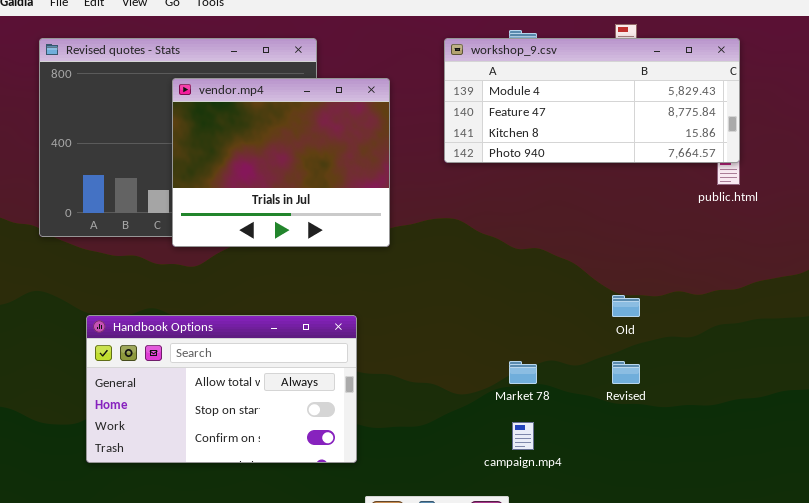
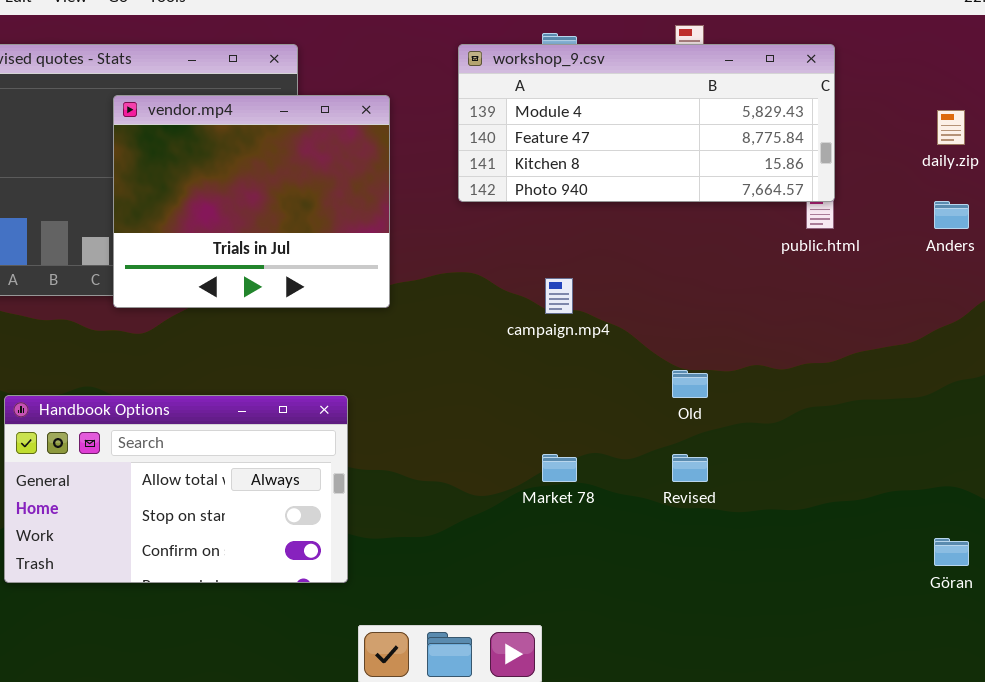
campaign.mp4: [512,422,534,450] -> [545,278,573,314], moved

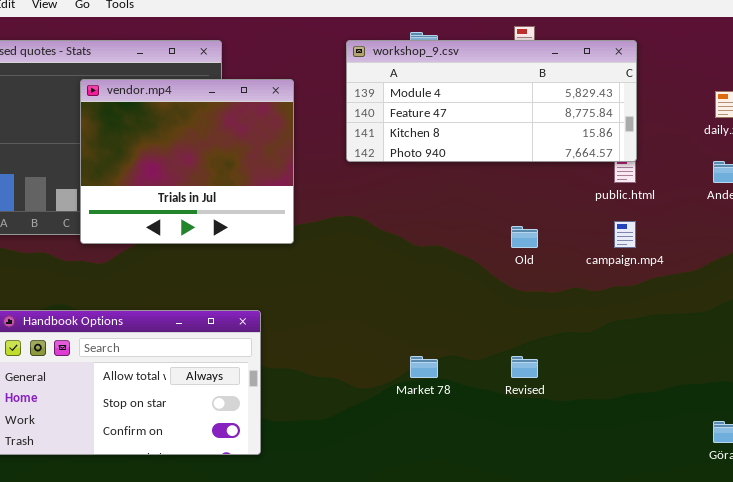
campaign.mp4: [545,278,573,314] -> [614,221,636,248], moved
Old: [672,370,708,398] -> [511,226,538,248], moved

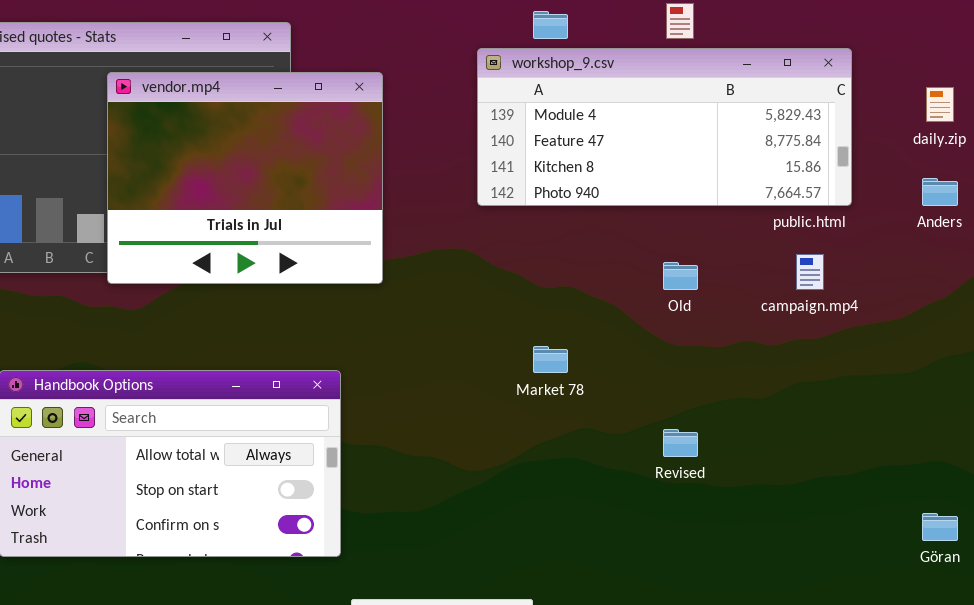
workshop_9.csv: [346,40,637,162] -> [477,48,852,206], moved
Market 78: [410,356,438,378] -> [533,346,568,373], moved

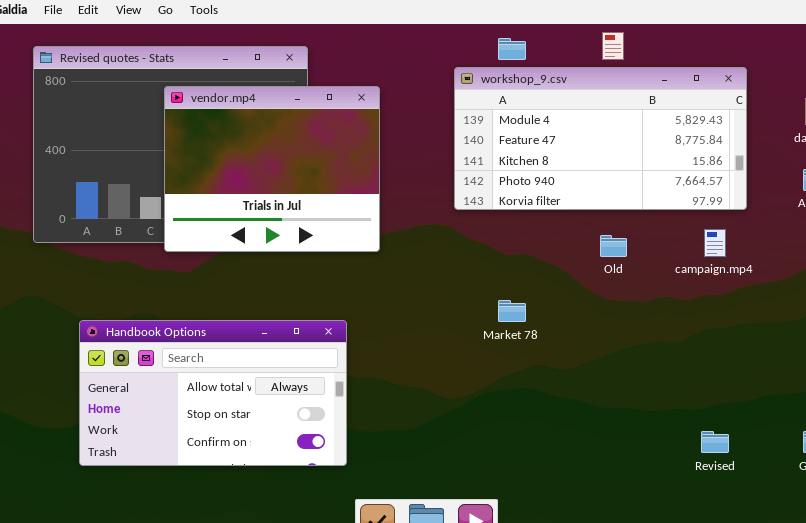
workshop_9.csv: [477,48,852,206] -> [454,67,747,210], resized
Revised: [663,429,698,457] -> [701,431,729,453], moved

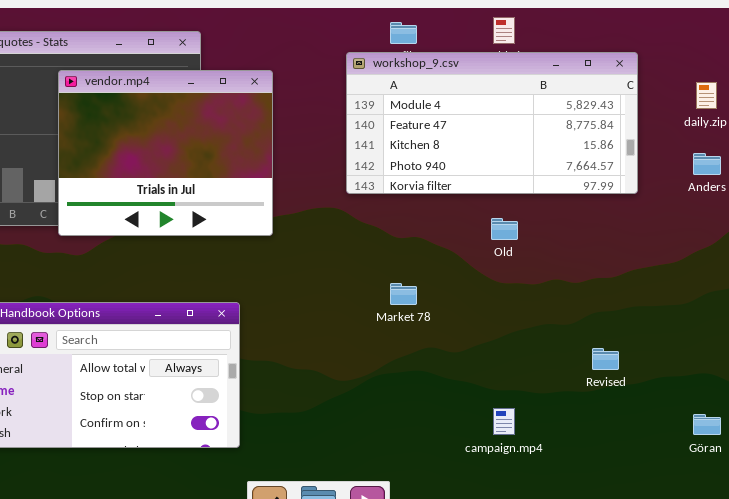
campaign.mp4: [704,229,726,257] -> [493,408,515,435], moved
Revised: [701,431,729,453] -> [592,348,619,370], moved

